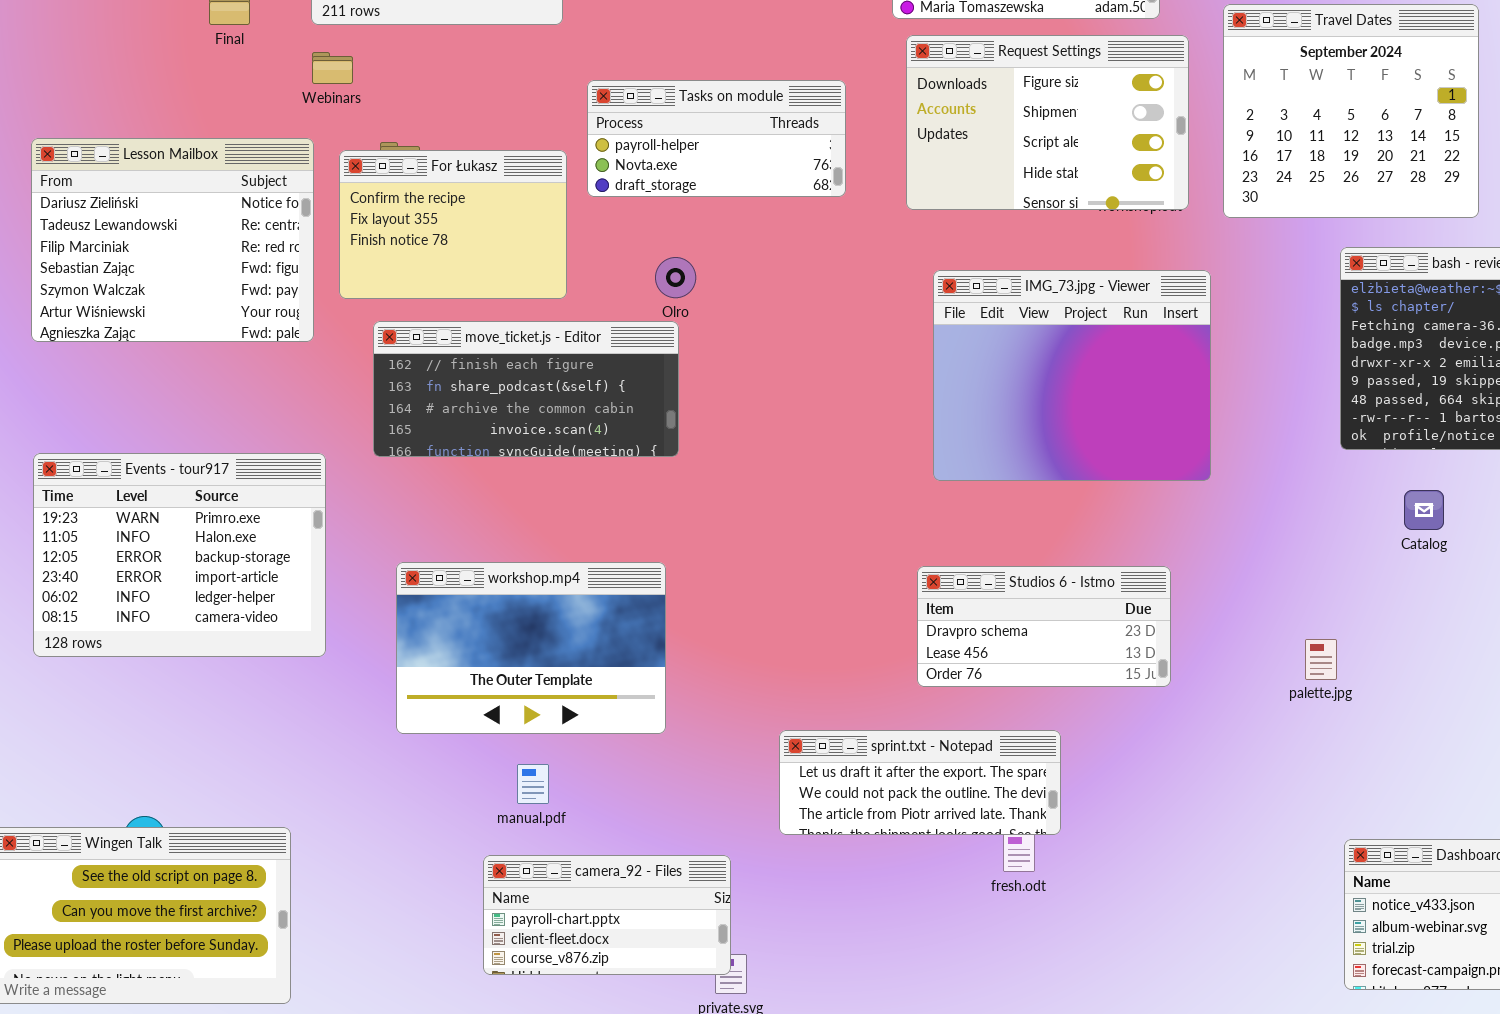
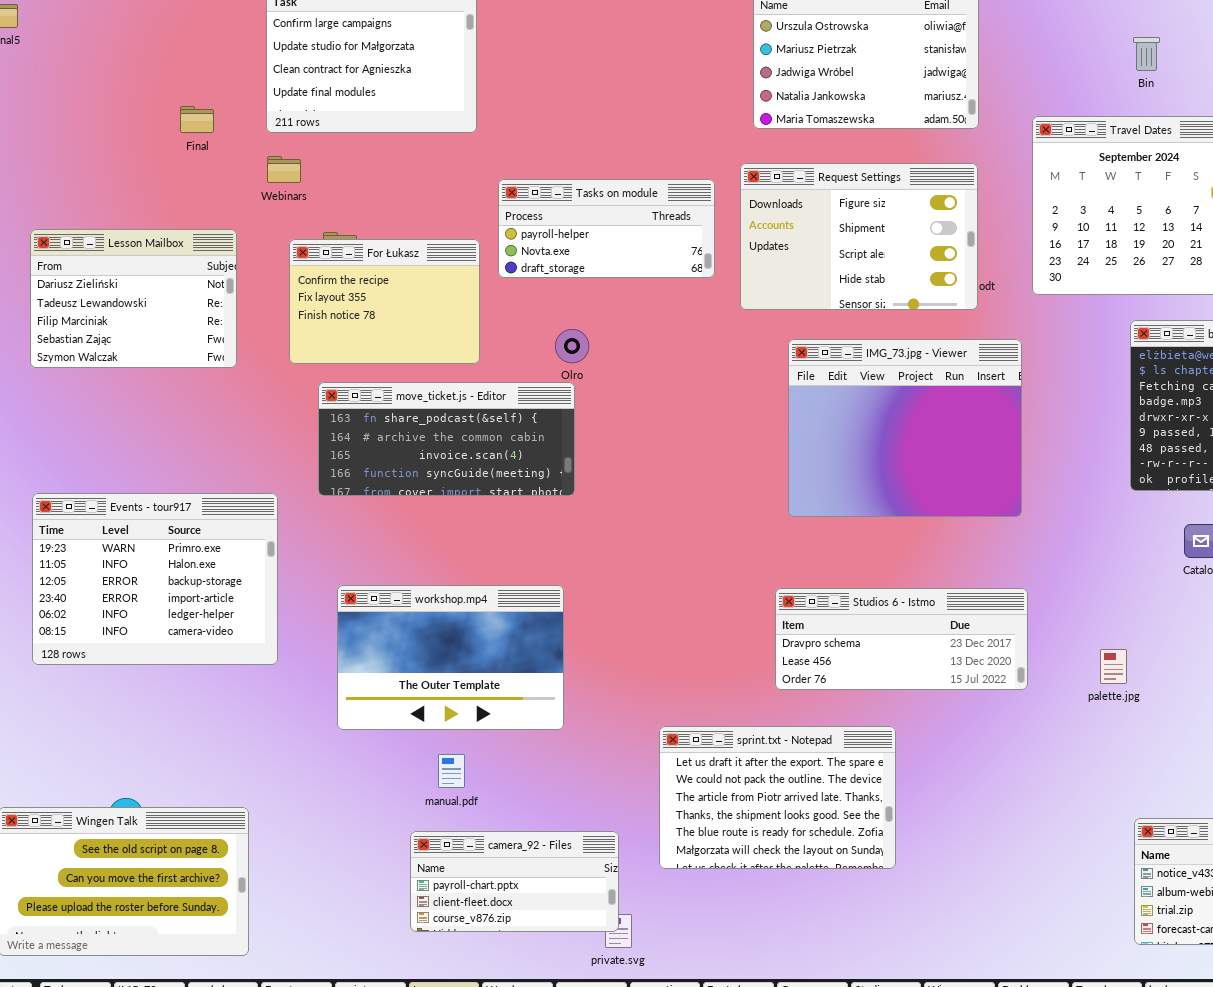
Request Settings: [906,35,1189,210] -> [740,163,978,310], moved
Lesson Mailbox: [31,138,314,342] -> [30,229,237,368], resized
move_ticket.js - Editor: [373,321,679,457] -> [318,382,575,496], scrolled down 1 row
Studios 6 - Istmo: [917,566,1171,687] -> [775,588,1028,690], resized
sprint.txt - Notepad: [779,730,1061,835] -> [659,726,896,869], resized

